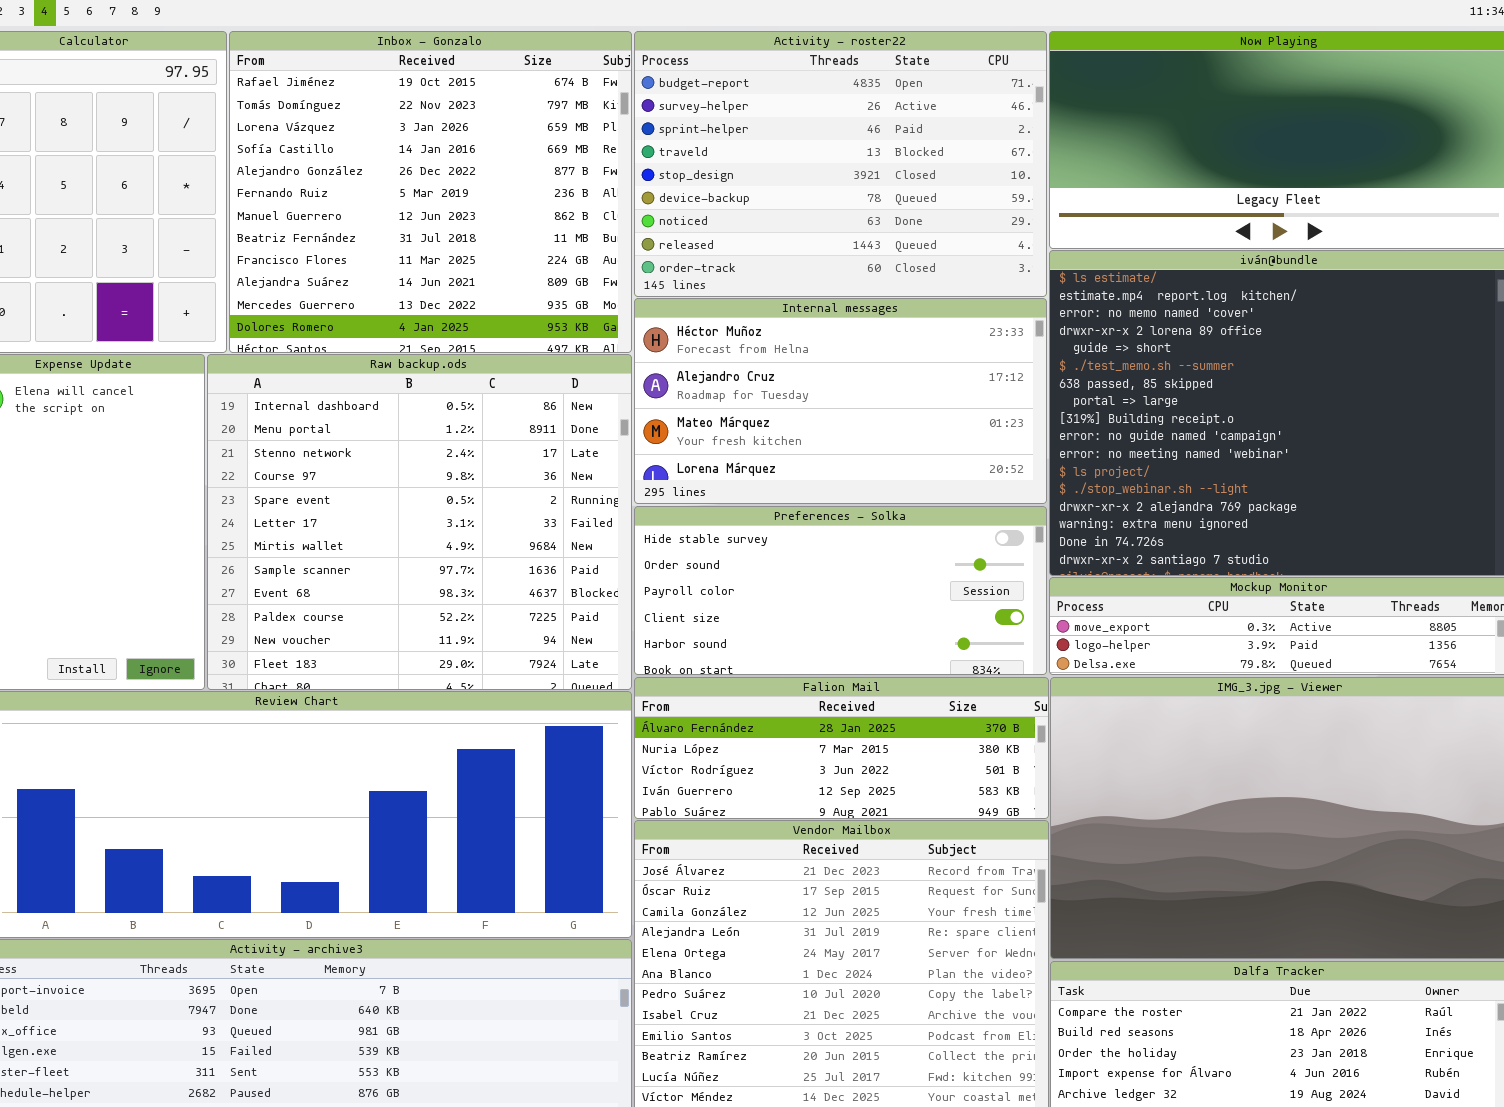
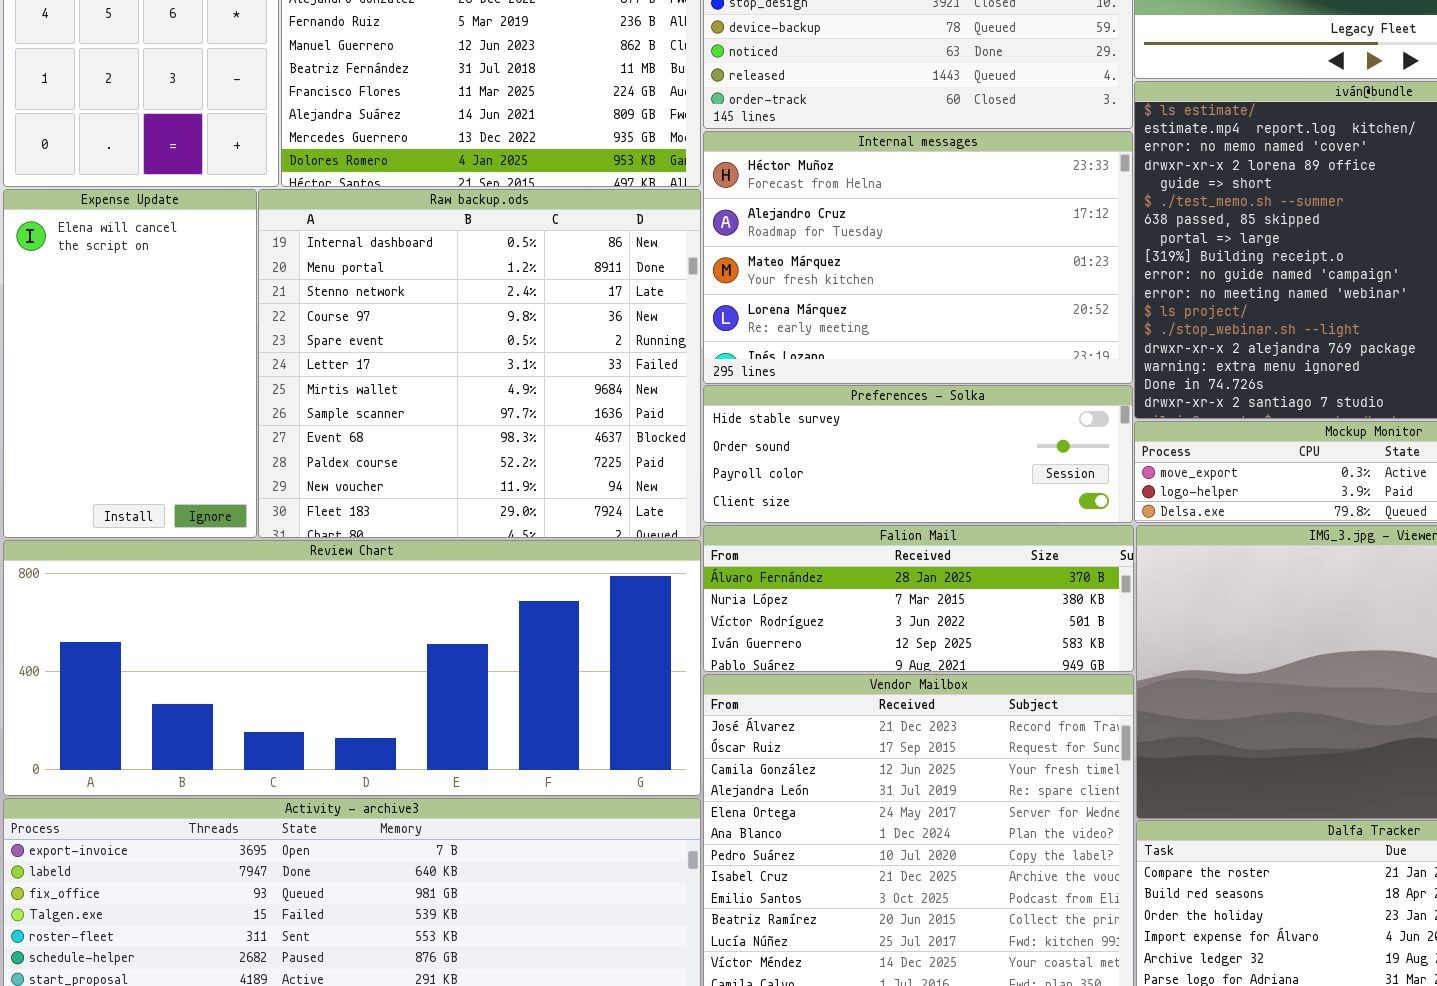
Internal messages: [634,298,1047,504] -> [703,131,1133,384], resized
Preferences - Solka: [634,506,1047,675] -> [703,385,1133,523], resized

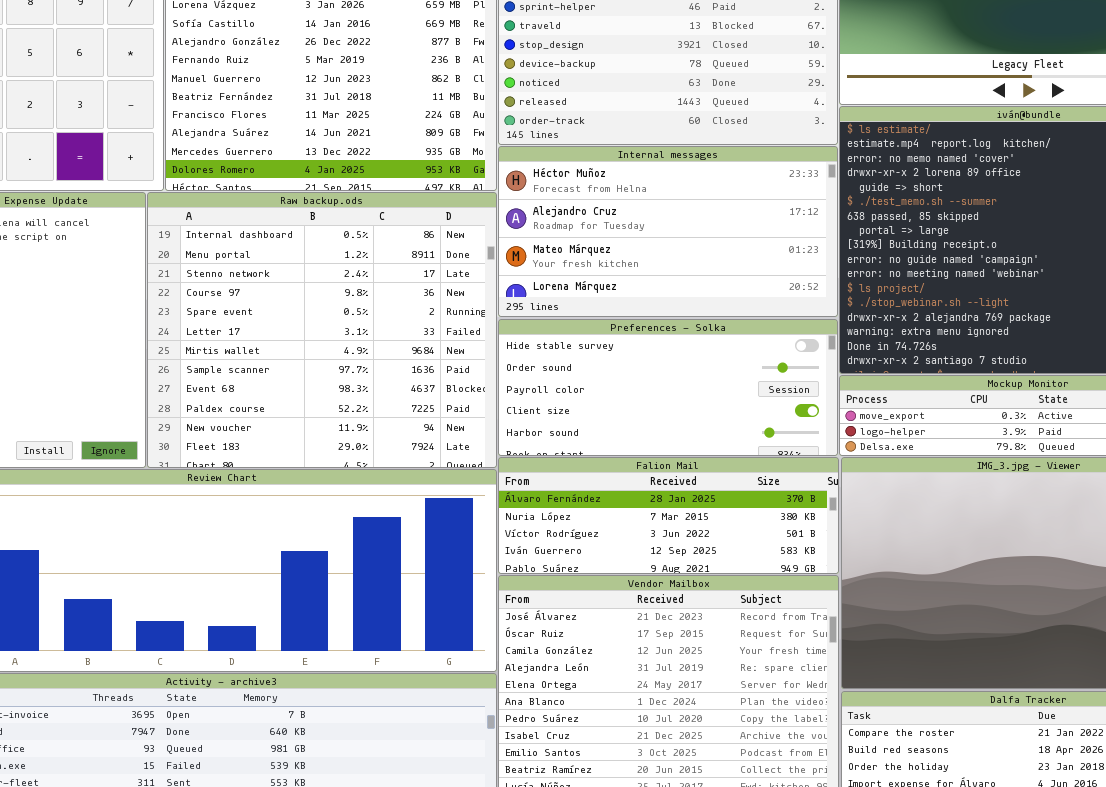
Internal messages: [703,131,1133,384] -> [498,146,838,317], resized
Preferences - Solka: [703,385,1133,523] -> [498,319,838,456], resized

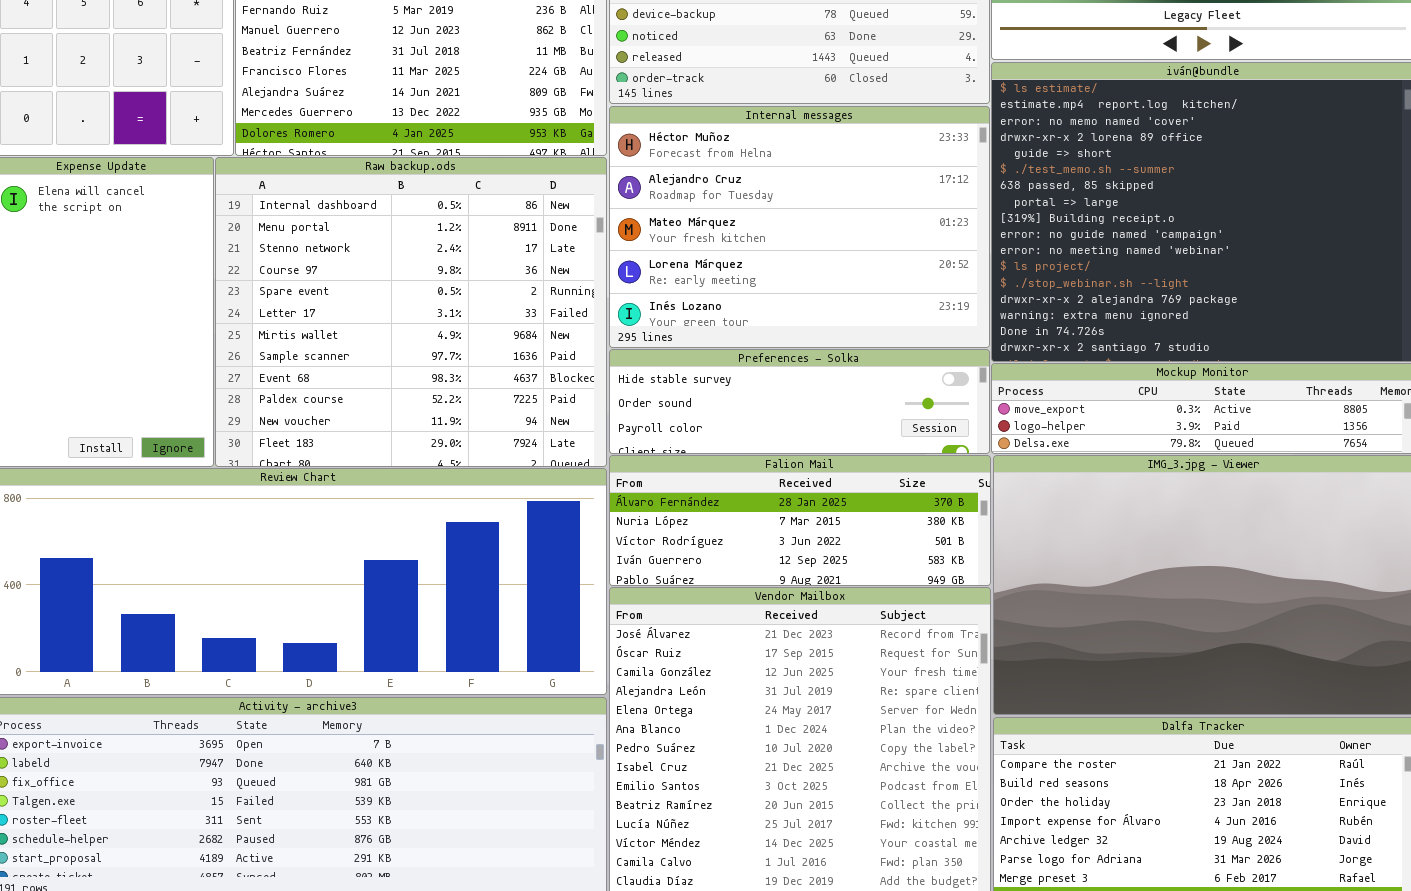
Internal messages: [498,146,838,317] -> [609,106,990,348], resized
Preferences - Solka: [498,319,838,456] -> [609,349,990,454], resized

